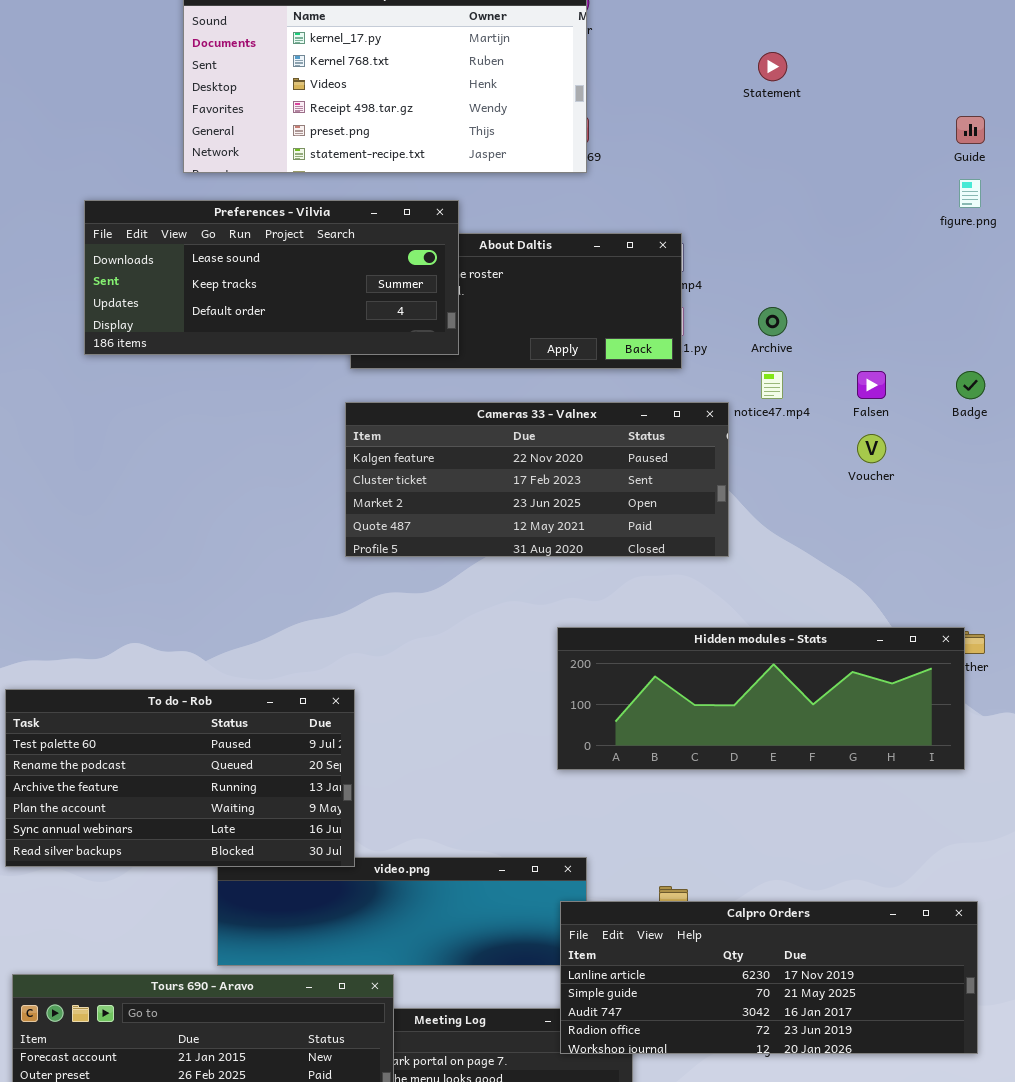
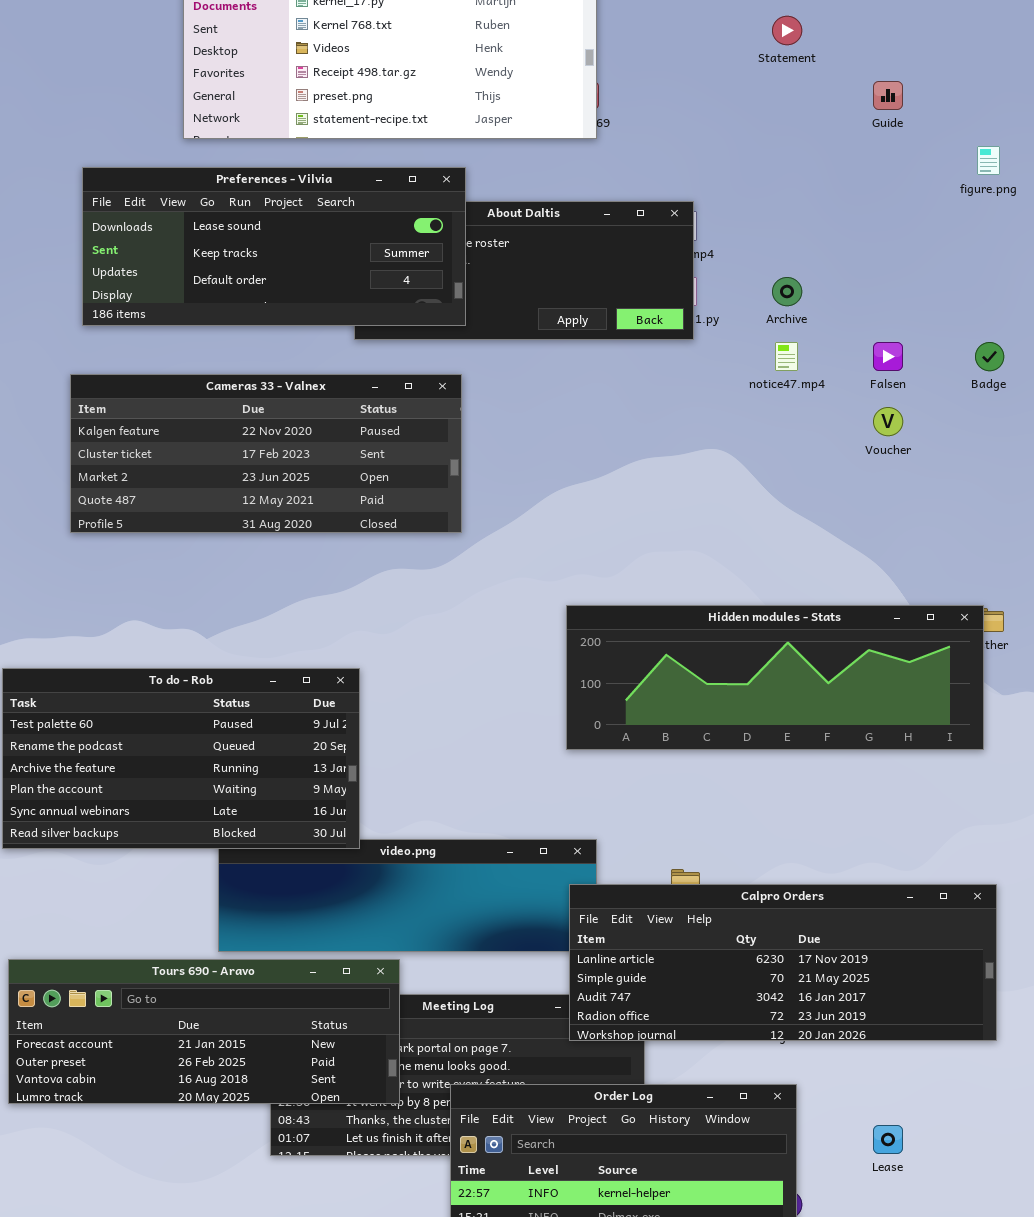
Guide: [956,116,985,144] -> [873,81,903,110], moved
Cameras 33 - Valnex: [345,402,729,557] -> [70,374,462,533], moved

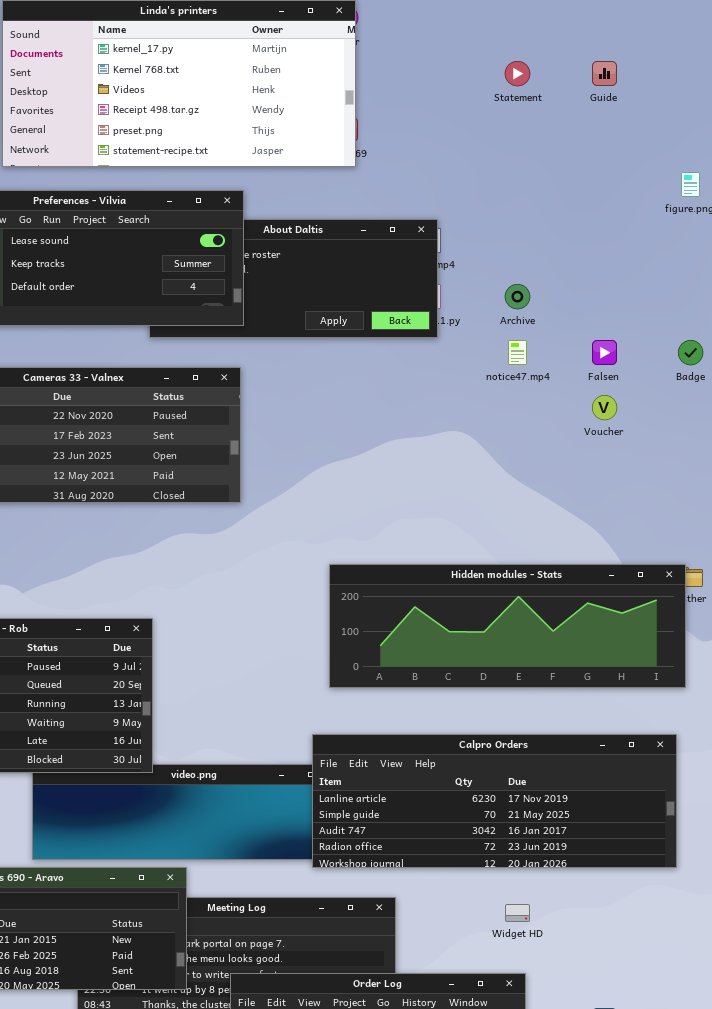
Guide: [873,81,903,110] -> [592,61,617,86], moved
Calpro Orders: [569,884,997,1041] -> [312,734,677,868], moved

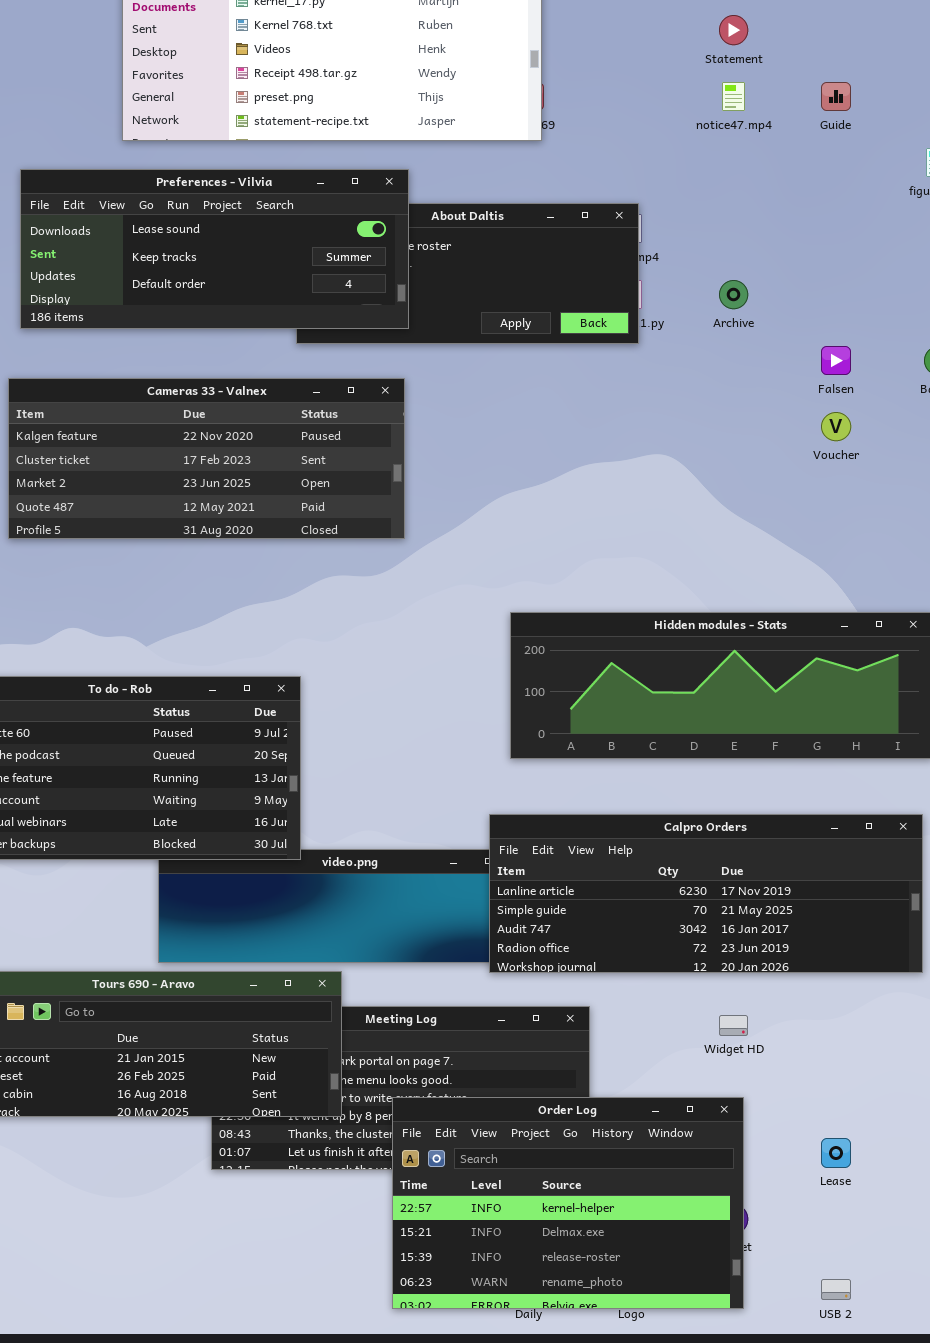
Guide: [592,61,617,86] -> [821,82,851,111], moved
notice47.mp4: [508,340,527,365] -> [722,82,745,111], moved

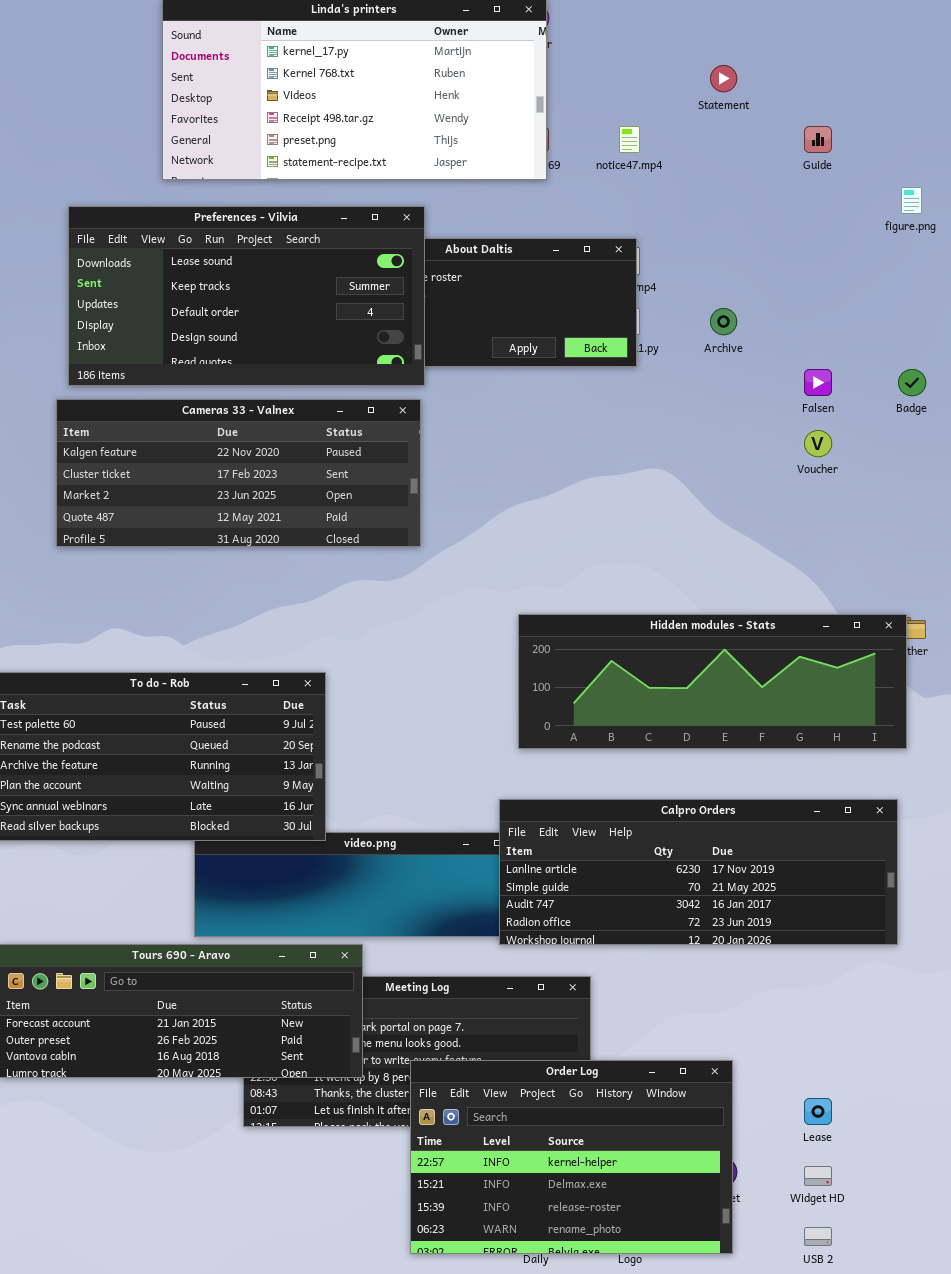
notice47.mp4: [722,82,745,111] -> [619,126,640,153], moved
Preferences - Vilvia: [20,169,409,329] -> [68,206,425,386], resized
Widget HD: [719,1015,748,1036] -> [804,1166,832,1186], moved

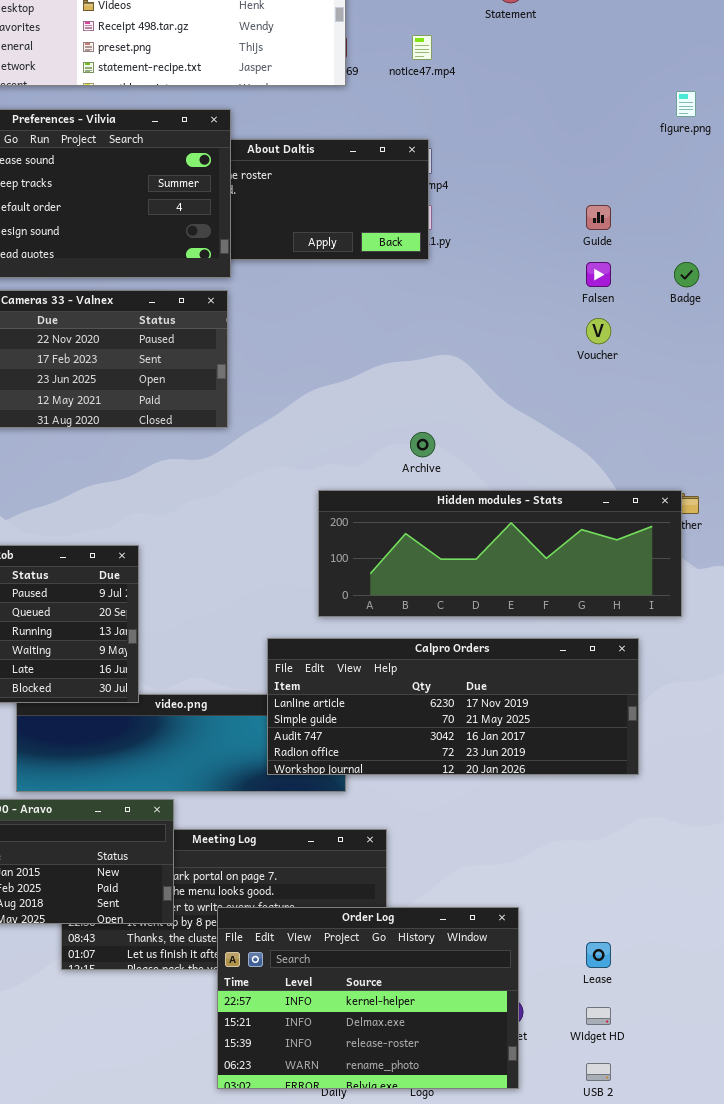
Guide: [804,126,832,153] -> [586,205,611,230], moved
Archive: [710,308,737,335] -> [410,432,435,457], moved
Calpro Orders: [499,799,898,945] -> [267,638,639,775], moved

